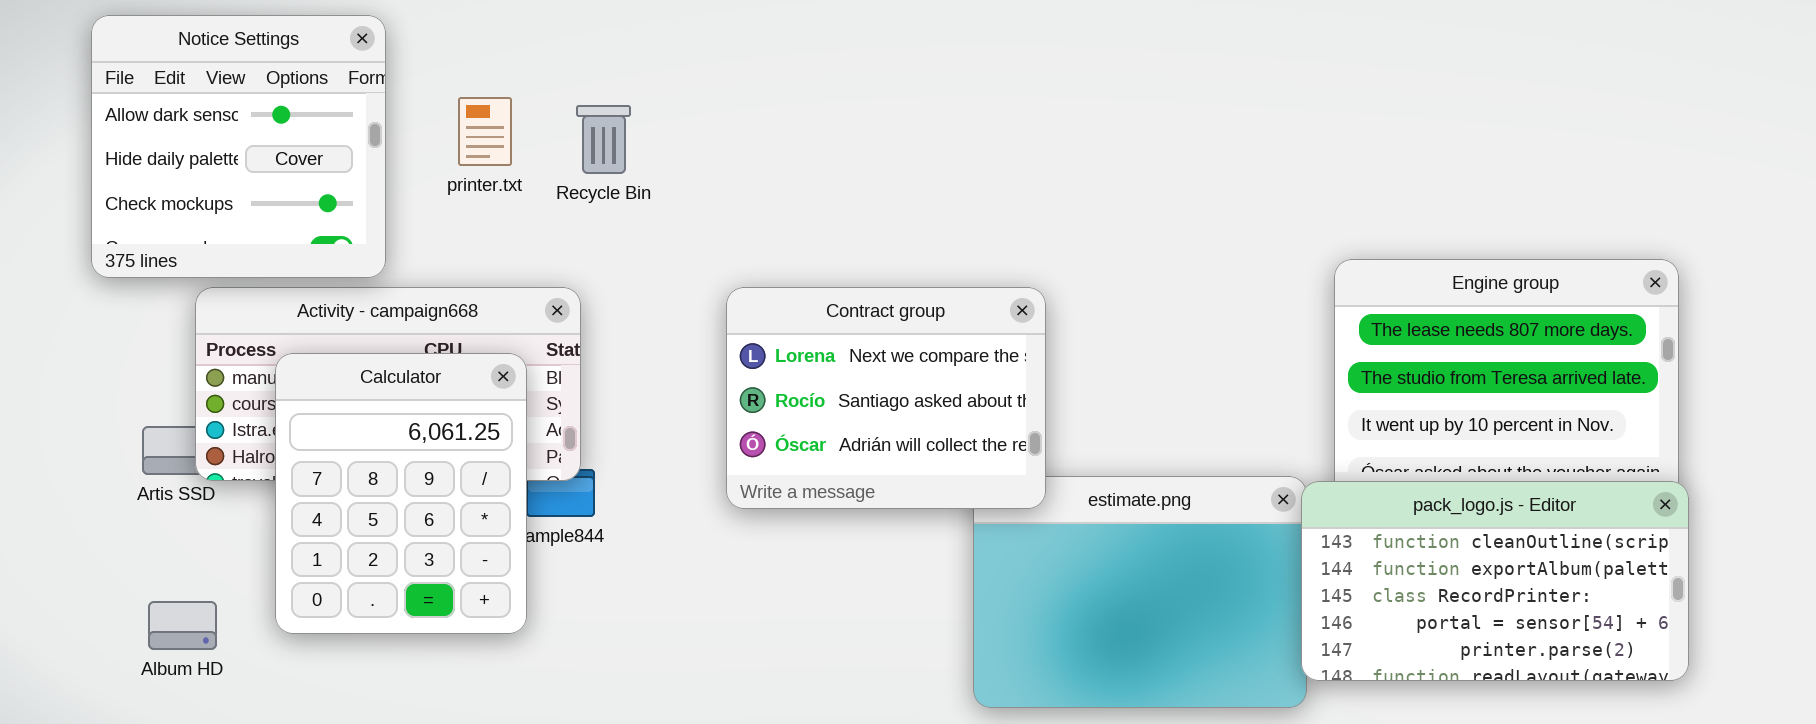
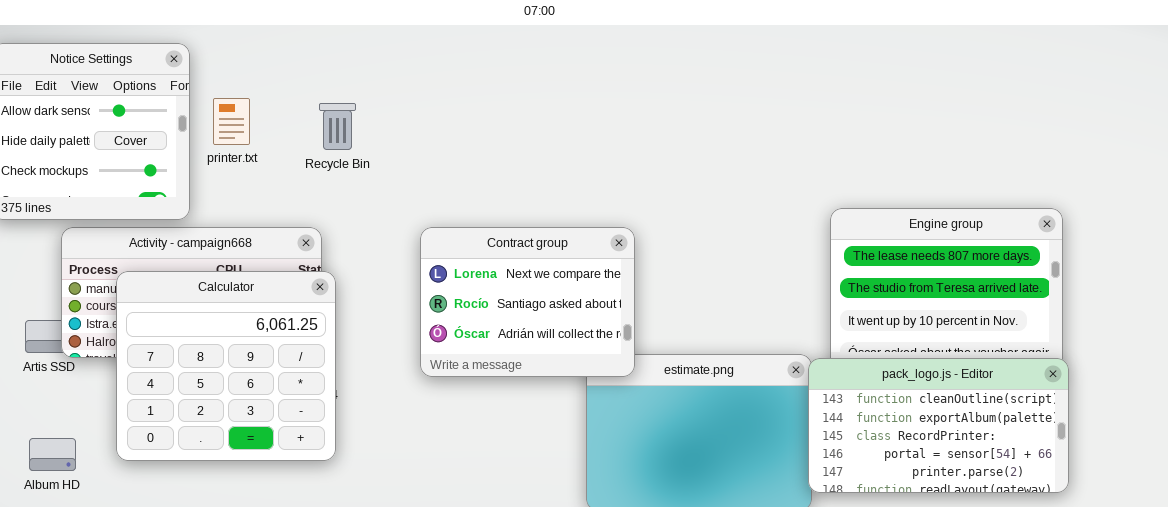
printer.txt: [458,97,512,166] -> [213,98,250,145], moved
Calculator: [275,353,527,634] -> [116,271,336,461], resized

